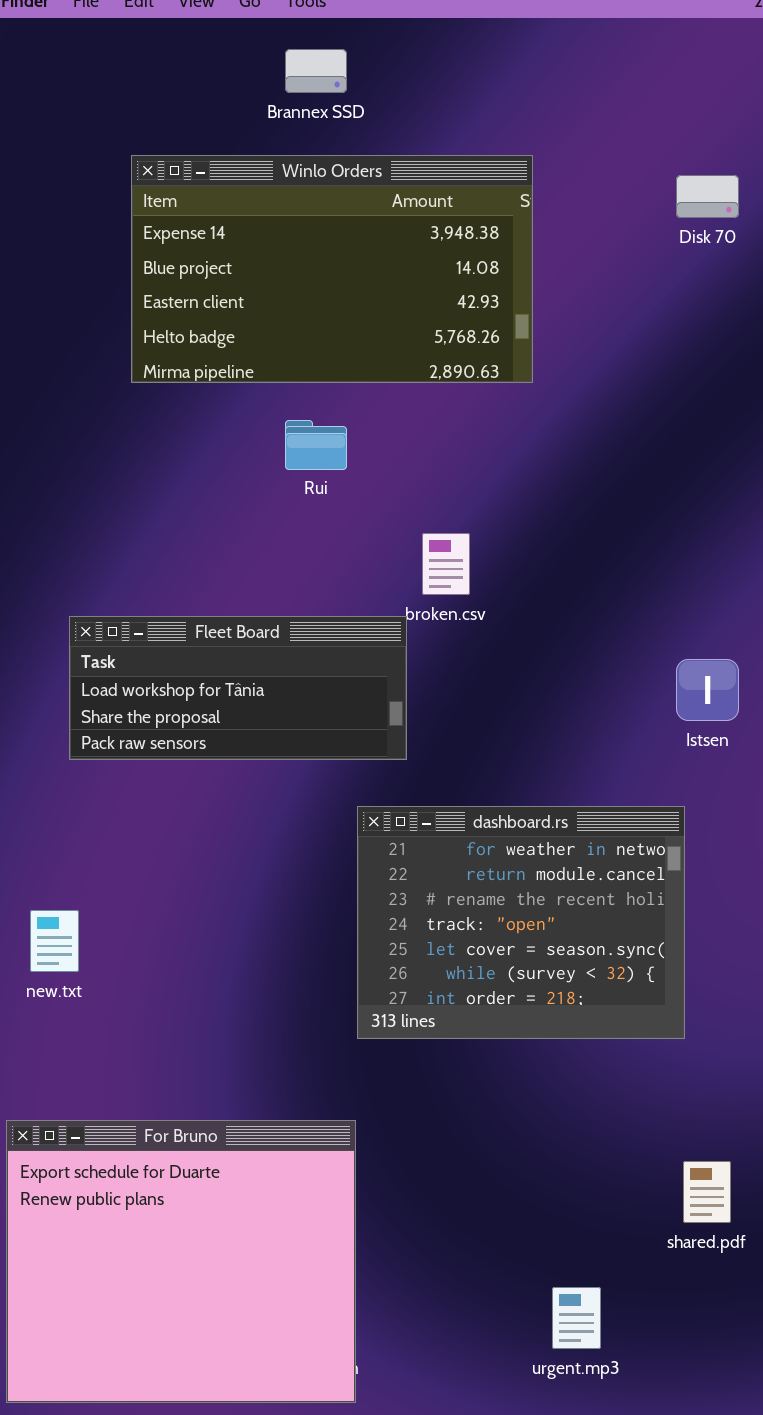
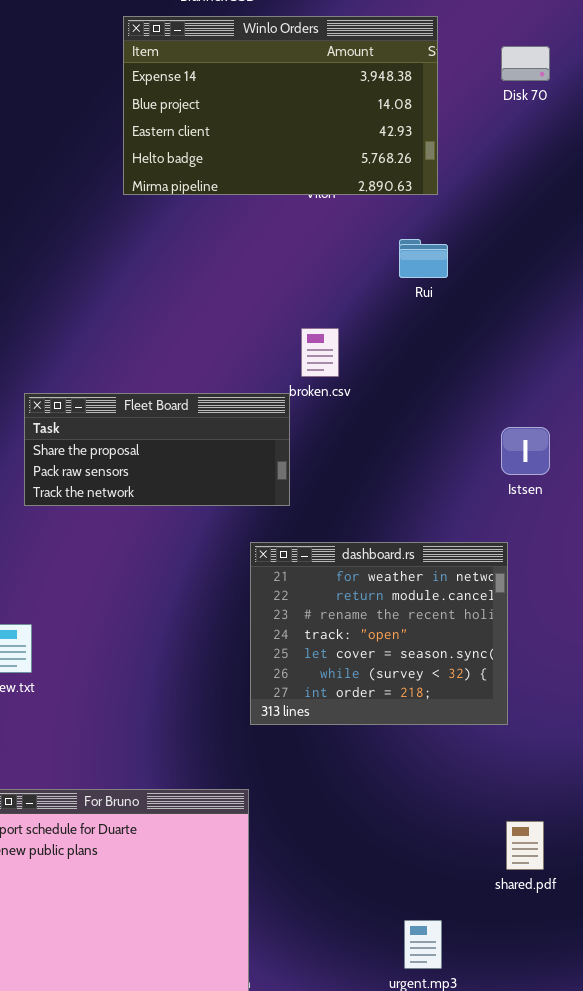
Winlo Orders: [131,155,533,383] -> [123,16,438,195], moved
Rui: [285,420,347,470] -> [399,239,448,278], moved
Fleet Board: [69,616,407,760] -> [24,393,290,506], scrolled down 1 row

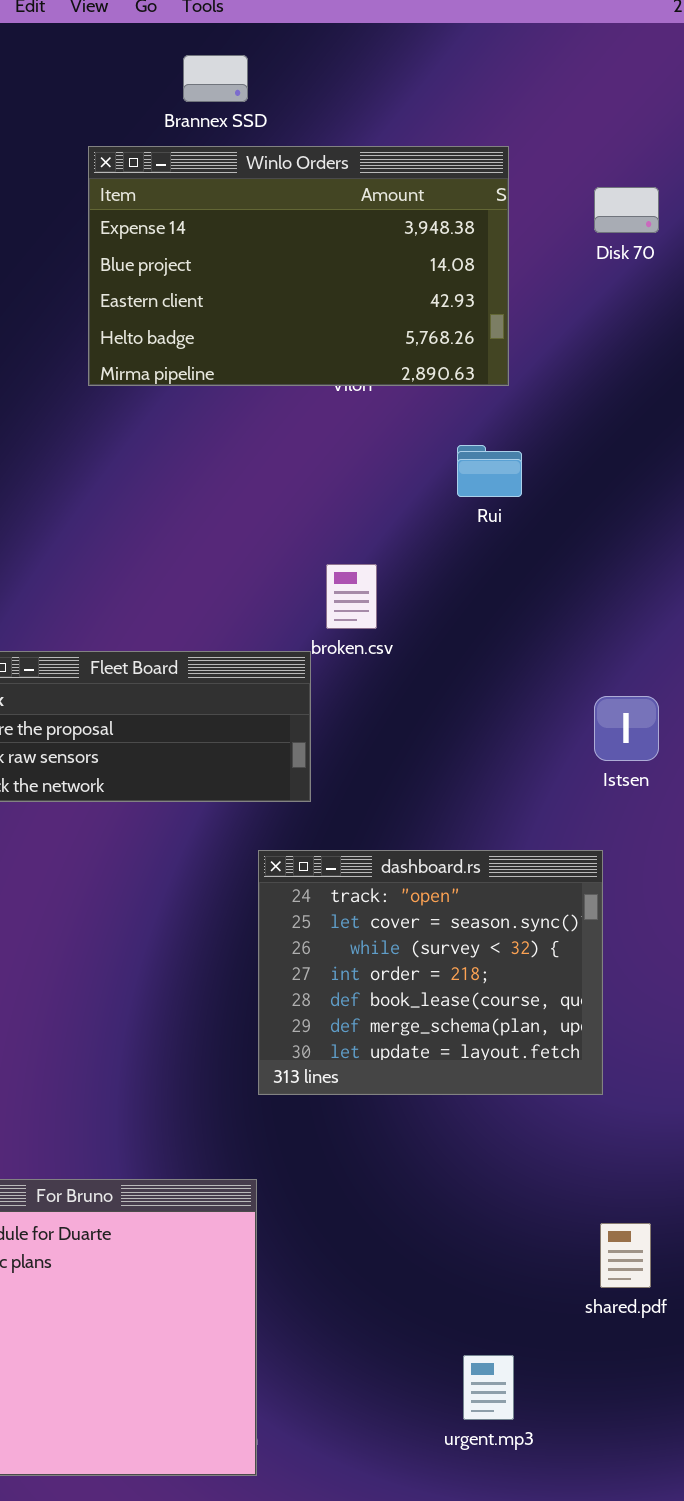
dashboard.rs: [250,542,508,725] -> [258,850,603,1095], scrolled down 3 rows

